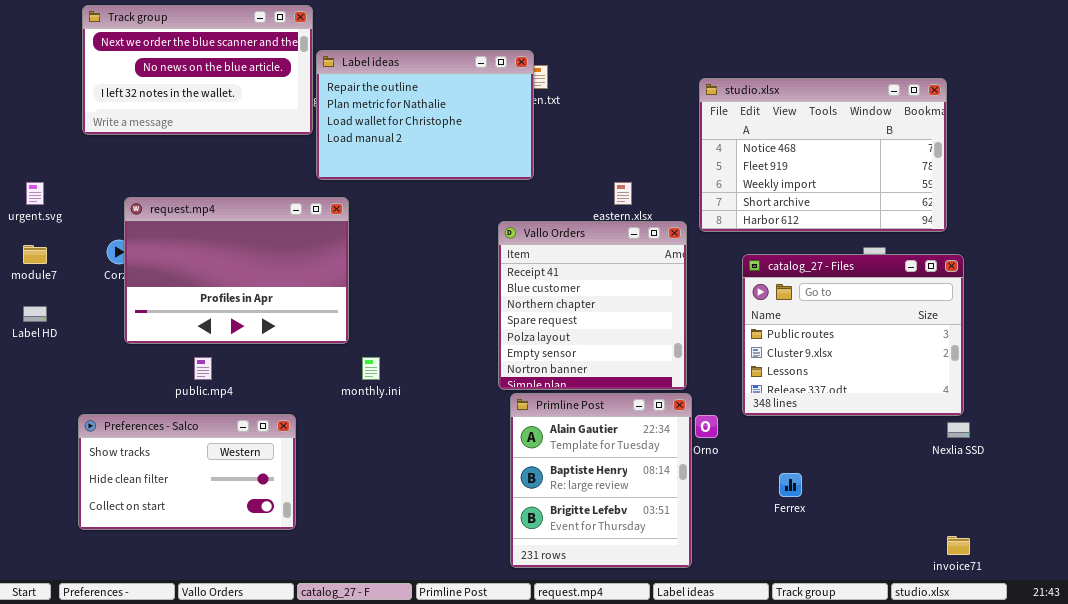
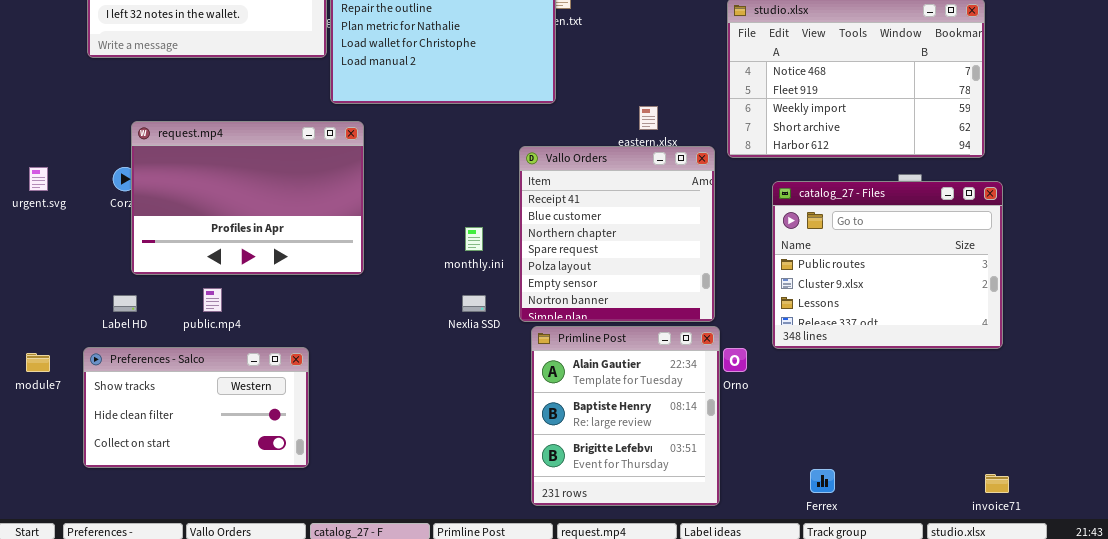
urgent.svg: [26,182,44,205] -> [29,167,48,191], moved
module7: [23,245,47,264] -> [26,353,50,372], moved
Label HD: [23,306,47,322] -> [113,295,137,312], moved
monthly.ini: [362,357,380,380] -> [465,227,483,251], moved
Nexlia SSD: [947,422,970,438] -> [462,295,486,312], moved
Ferrex: [779,473,802,497] -> [810,469,835,493], moved

